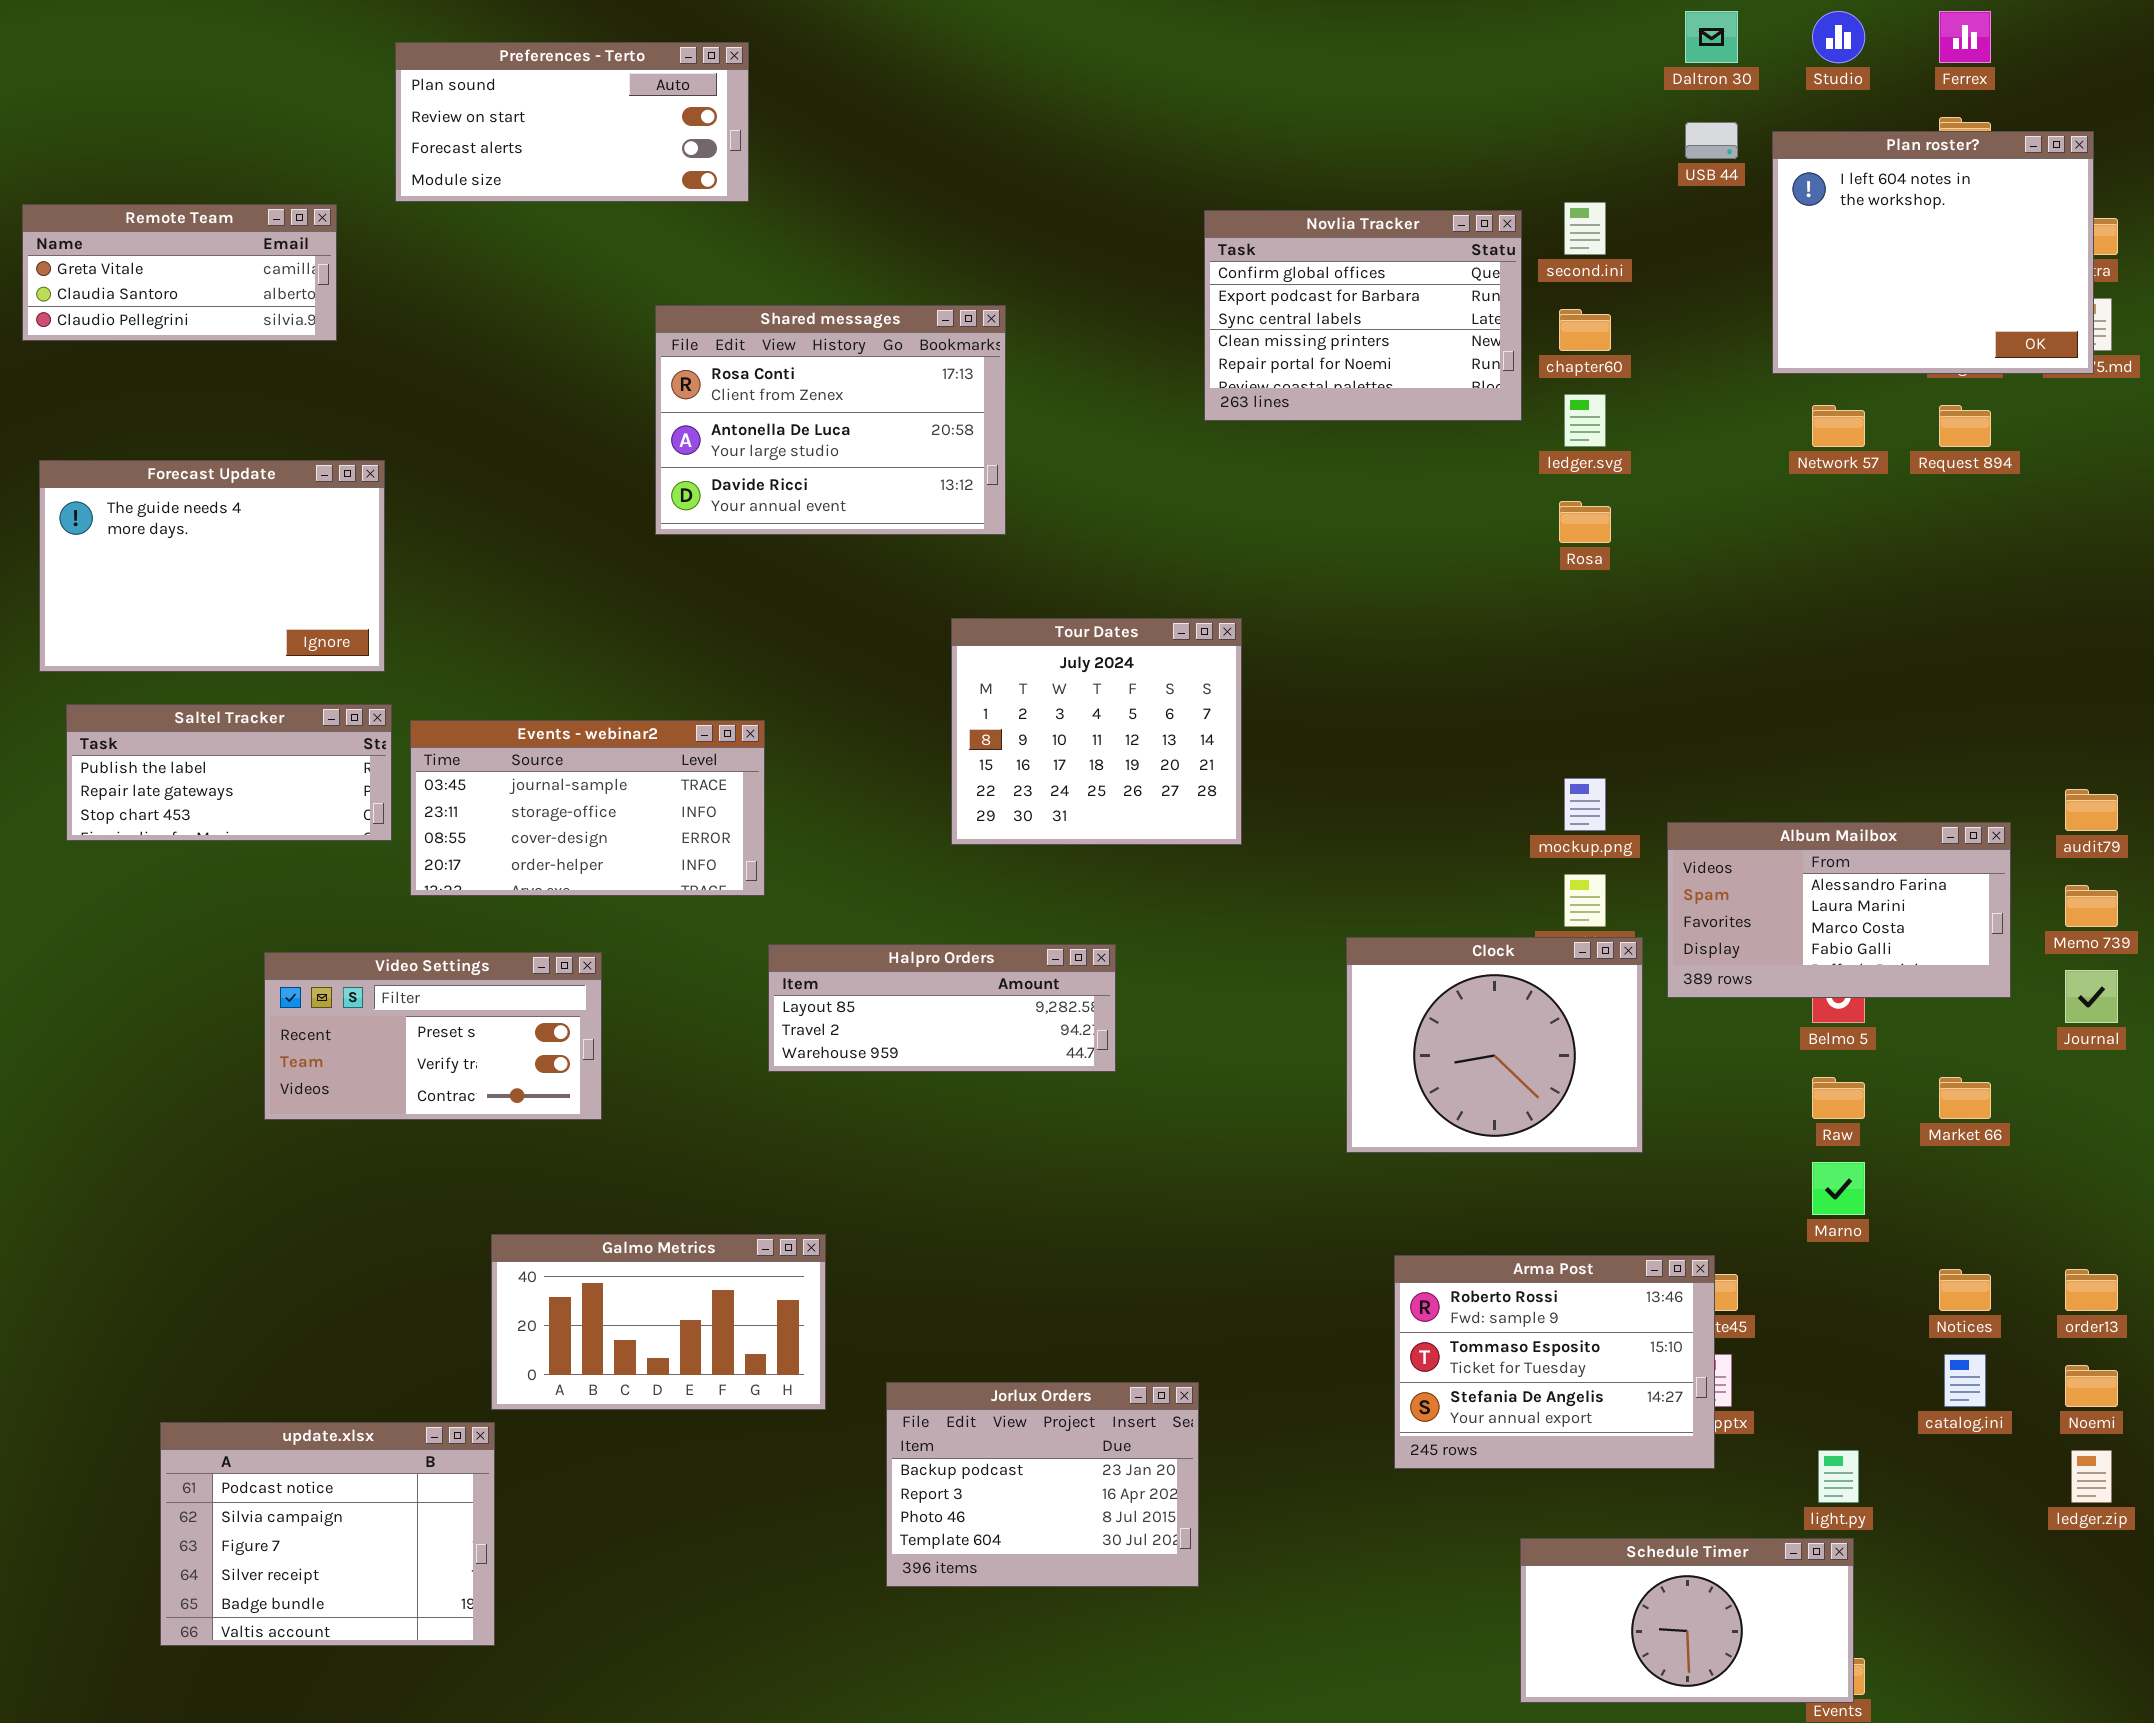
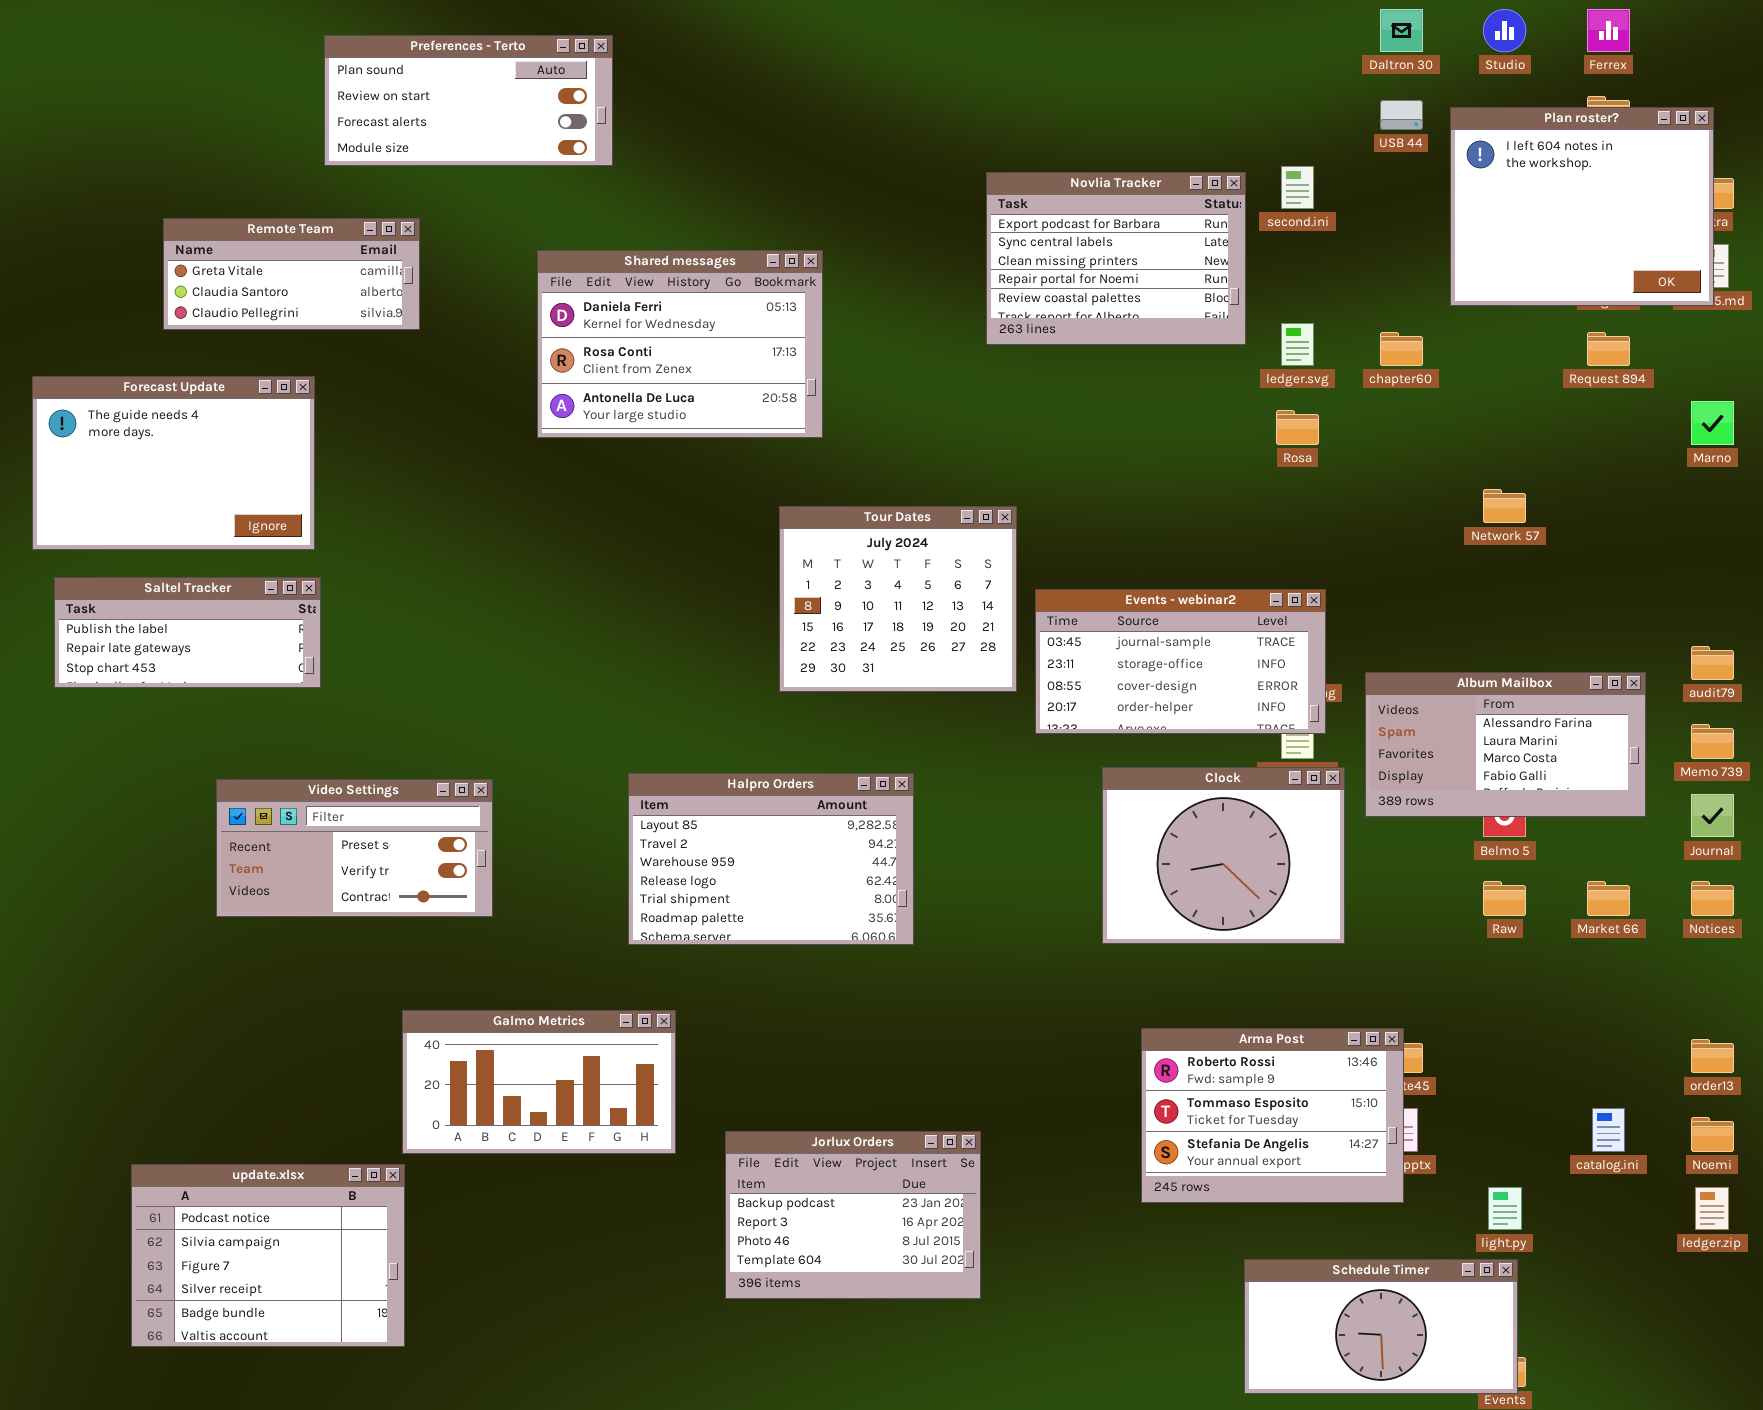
Remote Team: [22,204,337,341] -> [163,218,420,330], moved
Novlia Tracker: [1204,210,1522,421] -> [986,172,1246,345], scrolled down 1 row
Shared messages: [655,305,1006,535] -> [537,250,823,438], scrolled up 1 row
chapter60: [1559,309,1611,351] -> [1380,332,1423,366], moved
Network 57: [1812,405,1865,447] -> [1483,489,1526,523], moved
Events - webinar2: [410,720,765,896] -> [1035,589,1326,734], moved
Halpro Orders: [768,944,1116,1072] -> [628,773,914,945], resized
Marno: [1812,1162,1865,1215] -> [1691,401,1734,445], moved
Notices: [1939,1269,1991,1311] -> [1691,881,1734,916], moved

